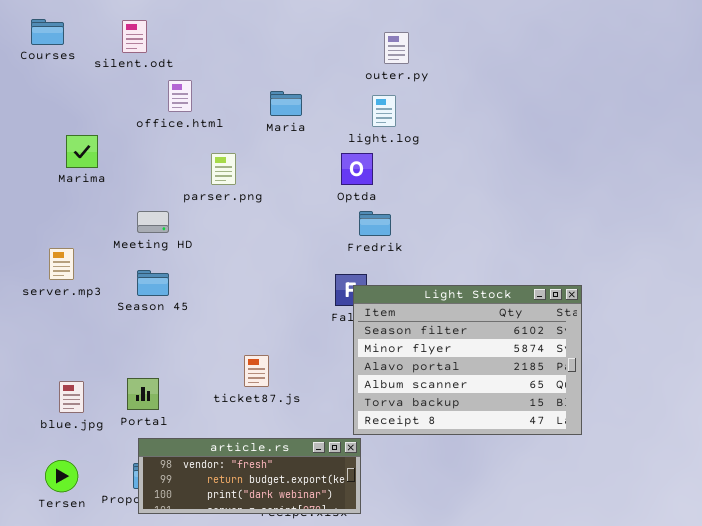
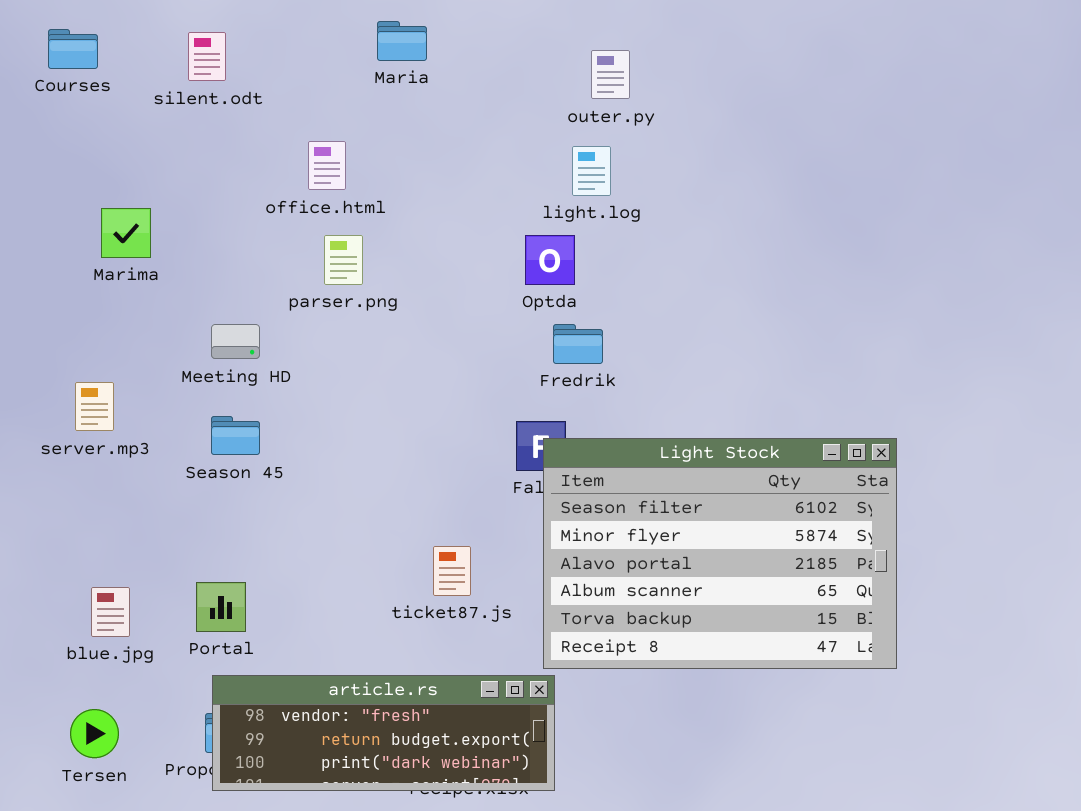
office.html: [168,80,192,112] -> [308,141,346,190], moved
Maria: [270,91,302,116] -> [377,21,427,61], moved
ticket87.js: [244,355,269,387] -> [433,546,471,596], moved

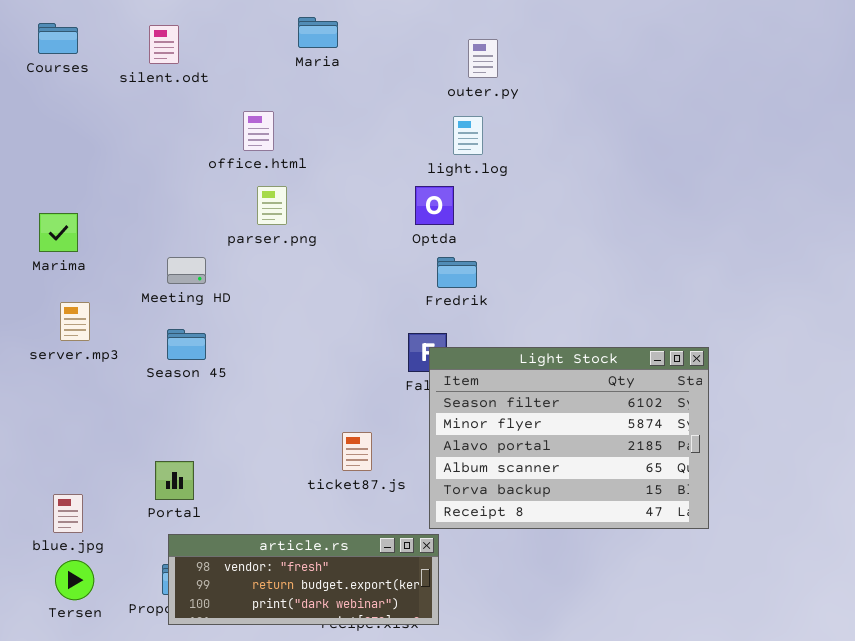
Marima: [101,208,151,258] -> [39,213,78,252], moved
blue.jpg: [91,587,130,637] -> [53,494,83,533], moved

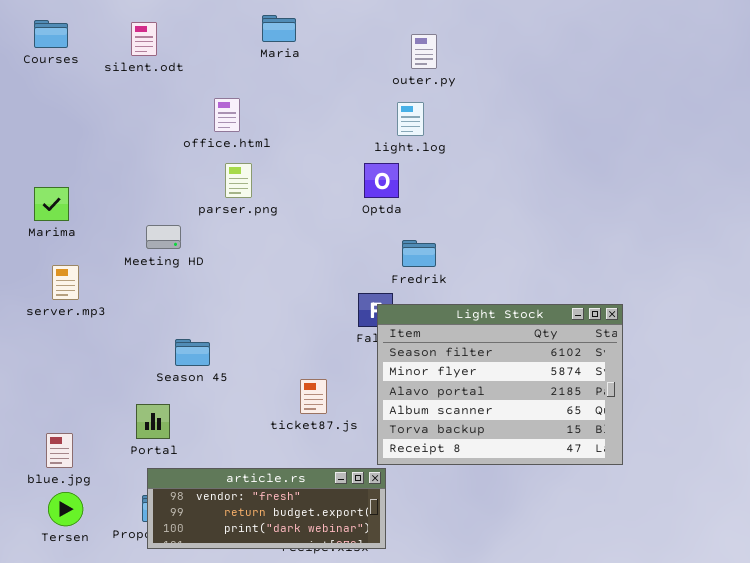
Fredrik: [437,257,477,288] -> [402,240,436,267], moved
Season 45: [167,329,206,360] -> [175,339,210,366], moved

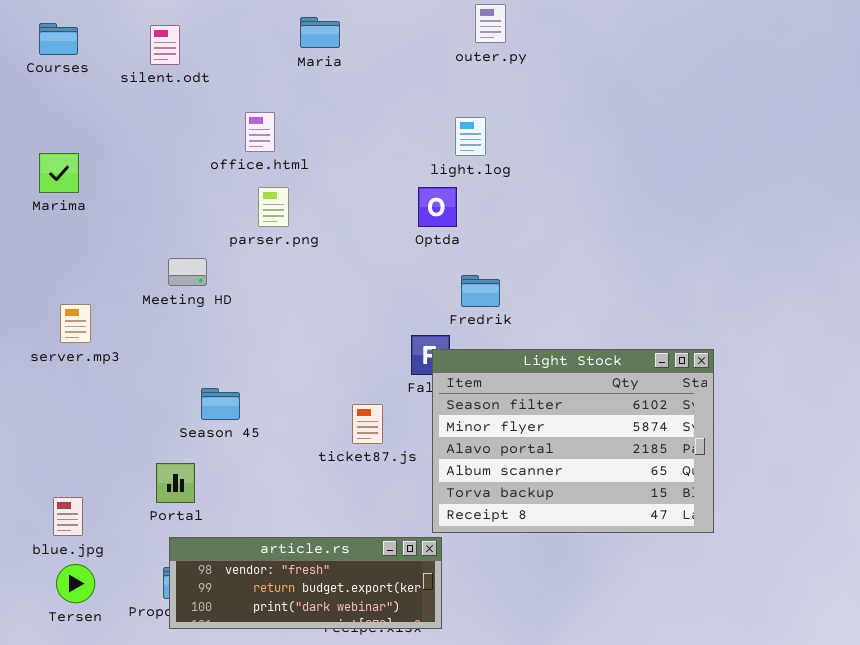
outer.py: [411,34,437,69] -> [475,4,506,43], moved
Marima: [34,187,69,221] -> [39,153,79,193], moved
ticket87.js: [300,379,327,414] -> [352,404,383,444], moved

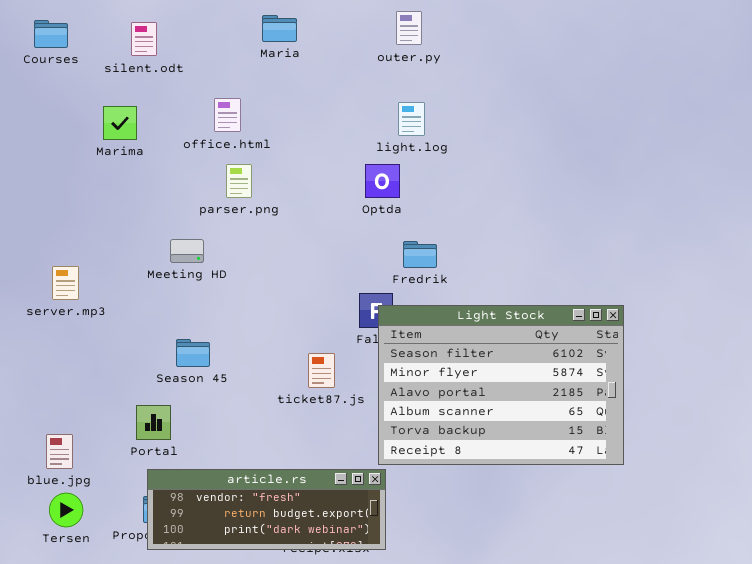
outer.py: [475,4,506,43] -> [396,11,422,45], moved
Marima: [39,153,79,193] -> [103,106,137,140], moved
Meeting HD: [168,258,207,286] -> [170,239,204,263], moved

